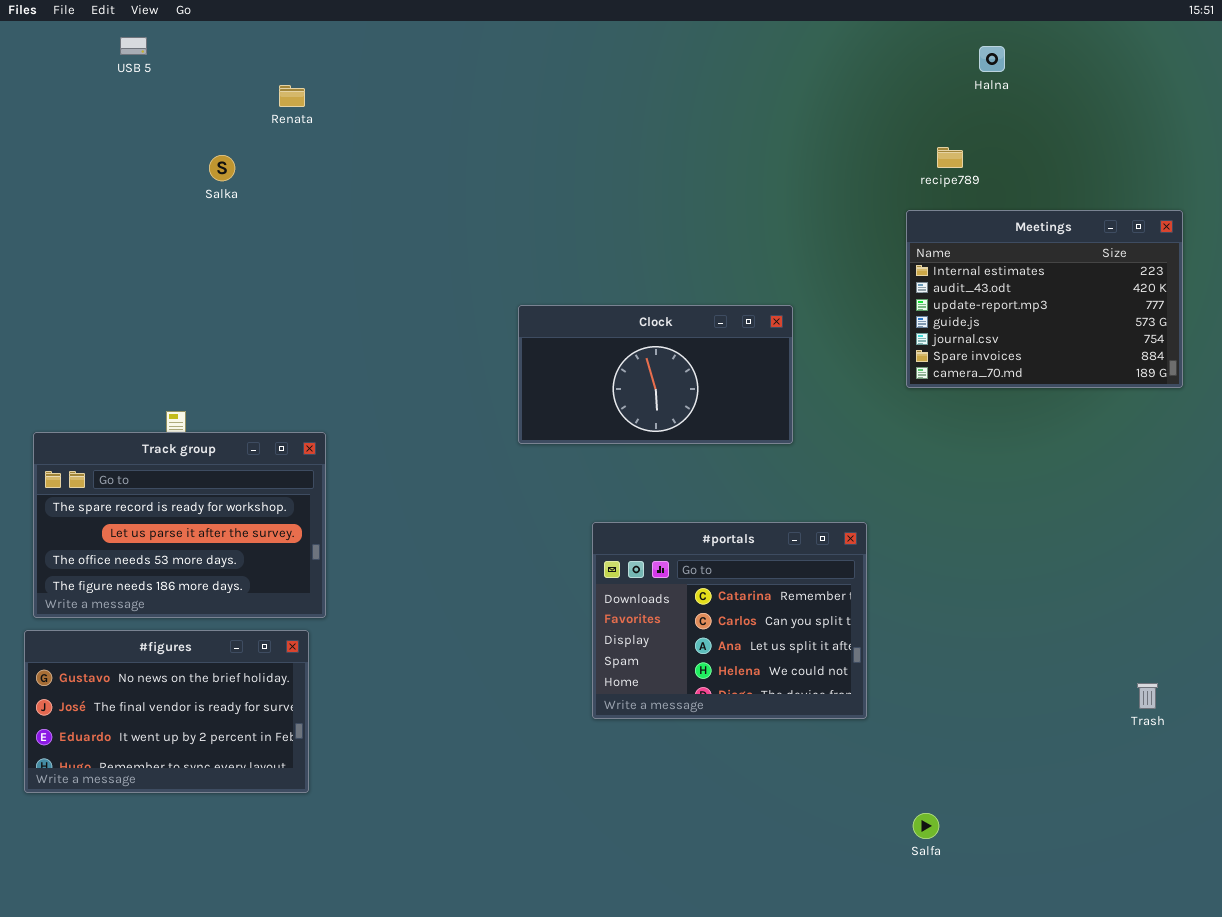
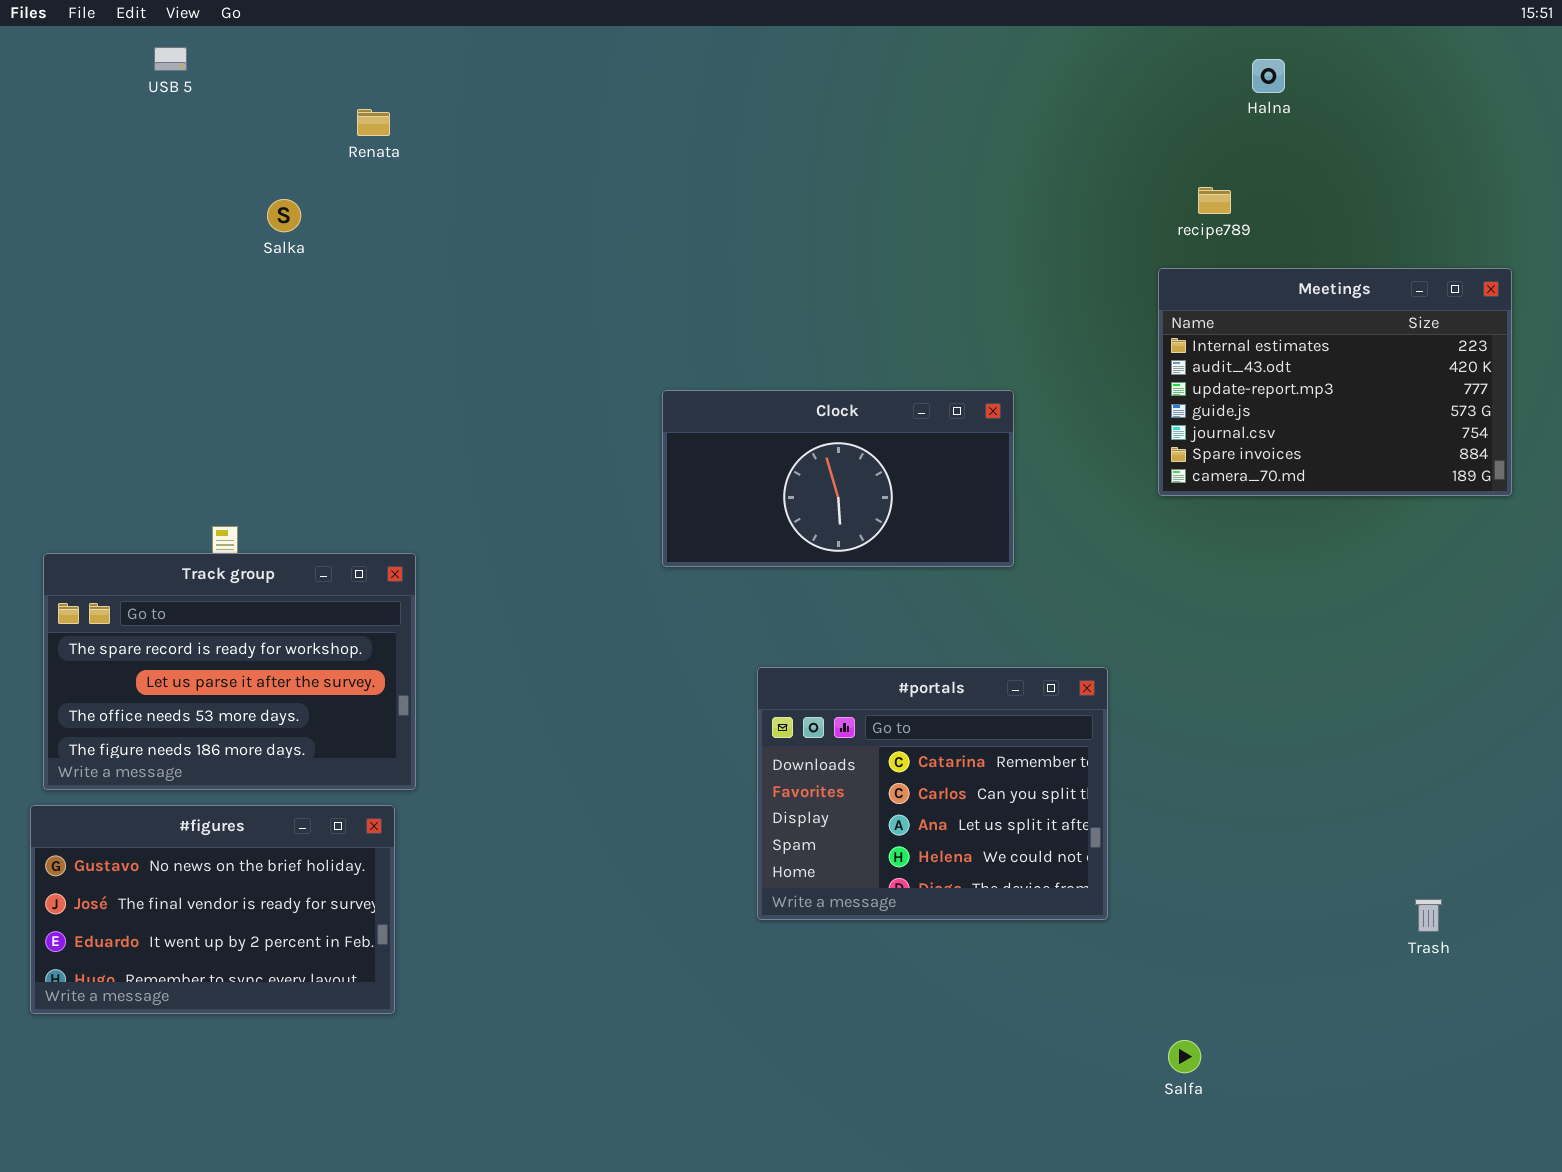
Trash: [1137,683,1158,709] -> [1415,899,1442,932], moved

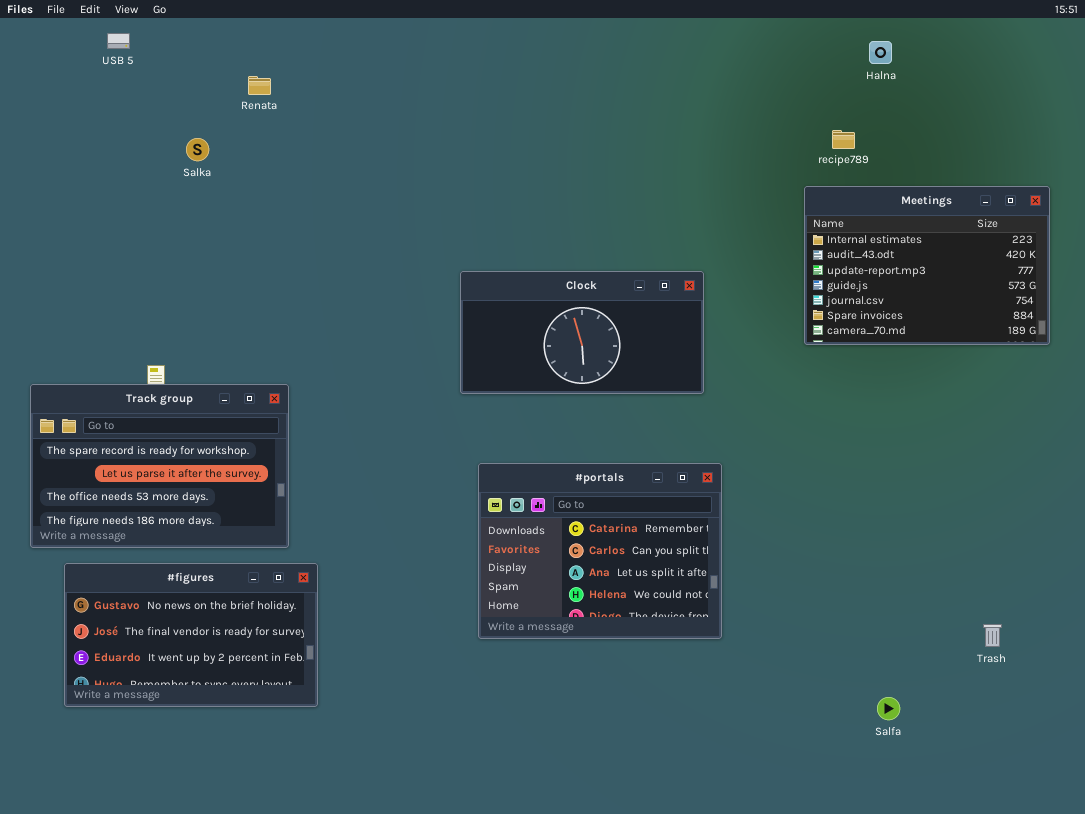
#portals: [757,667,1108,920] -> [478,463,722,639], moved
#figures: [30,805,395,1014] -> [64,563,318,707], moved
Salfa: [1168,1040,1201,1073] -> [877,697,900,720], moved

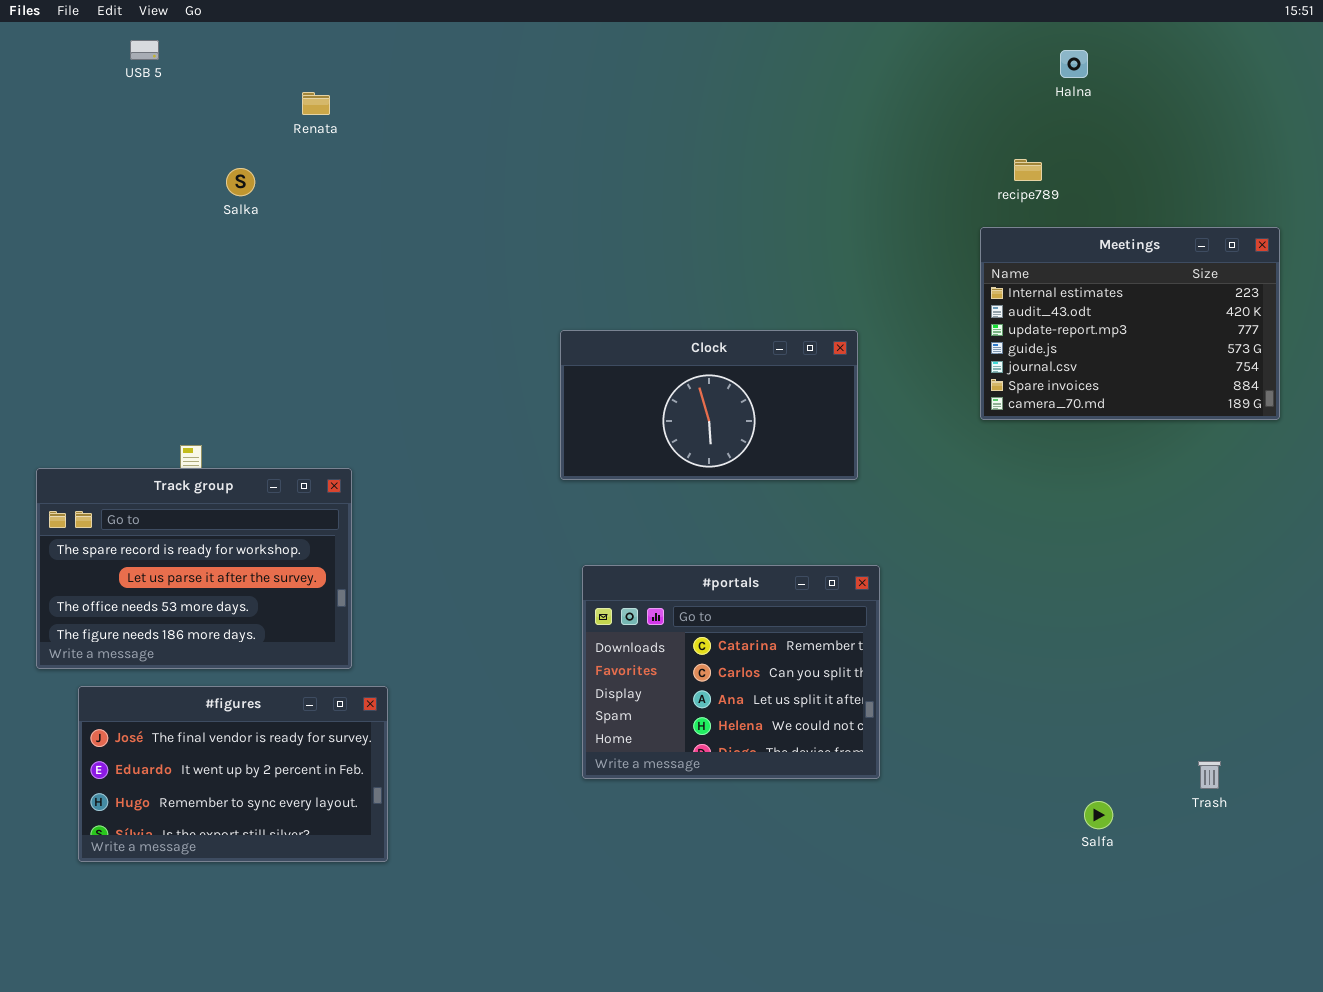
#figures: [64,563,318,707] -> [78,686,388,862], scrolled down 1 row
Salfa: [877,697,900,720] -> [1084,801,1113,829], moved

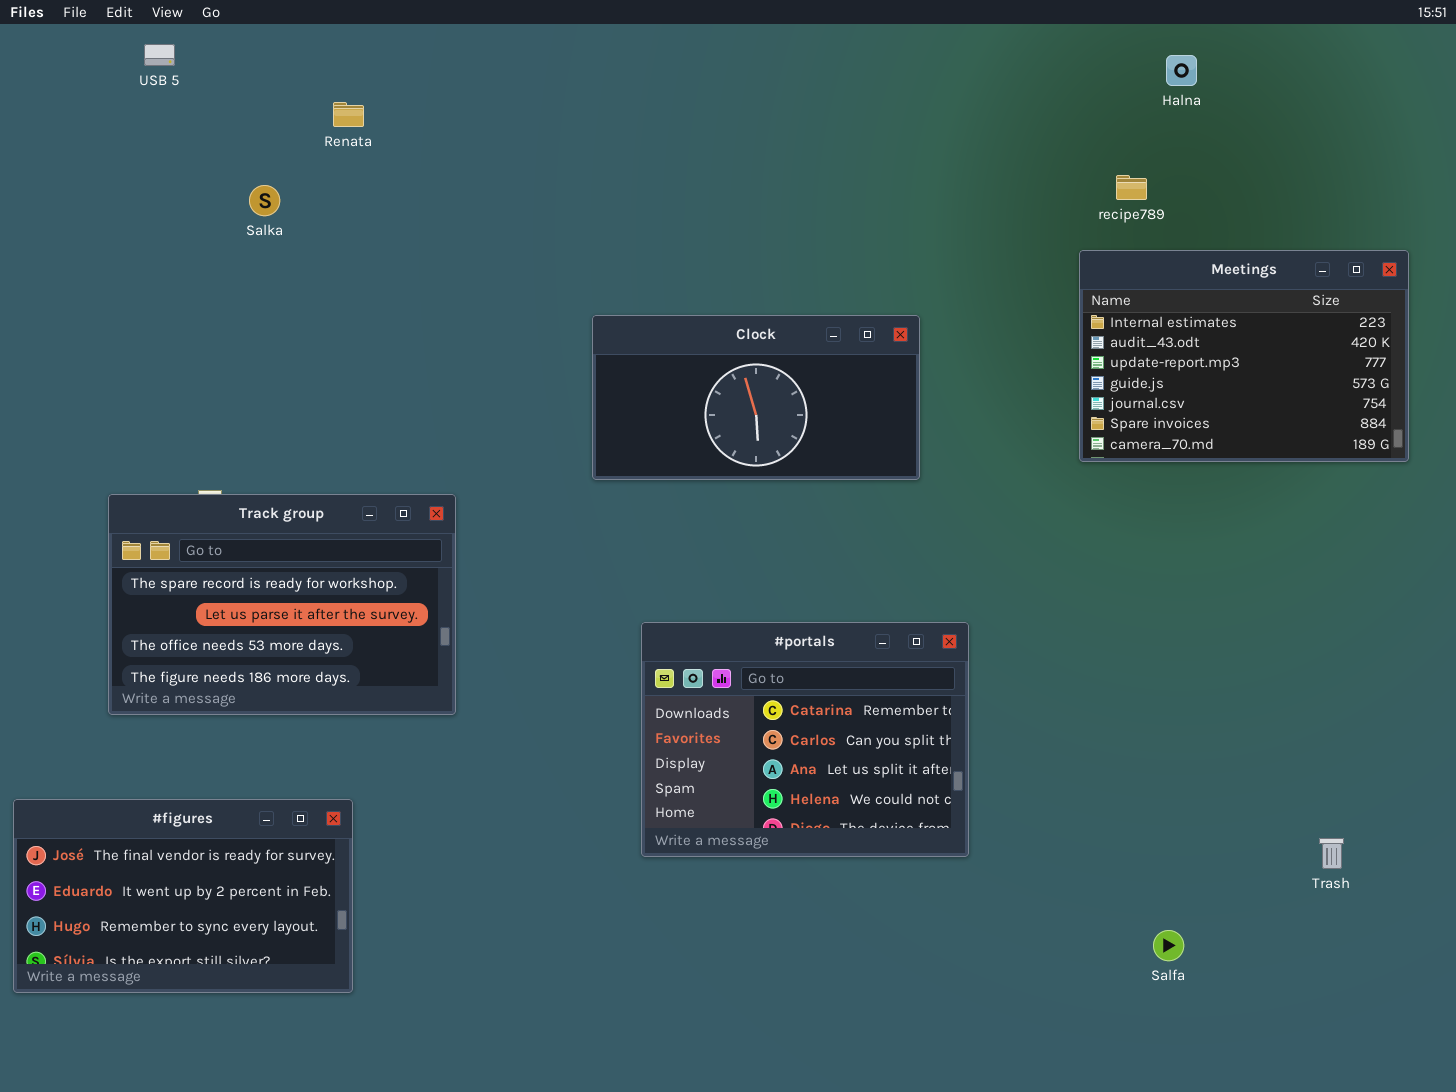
Clock: [560,330,858,480] -> [592,315,920,480], moved
Track group: [36,468,352,669] -> [108,494,456,715], moved
#figures: [78,686,388,862] -> [13,799,353,993], moved
Salfa: [1084,801,1113,829] -> [1153,930,1184,961], moved

